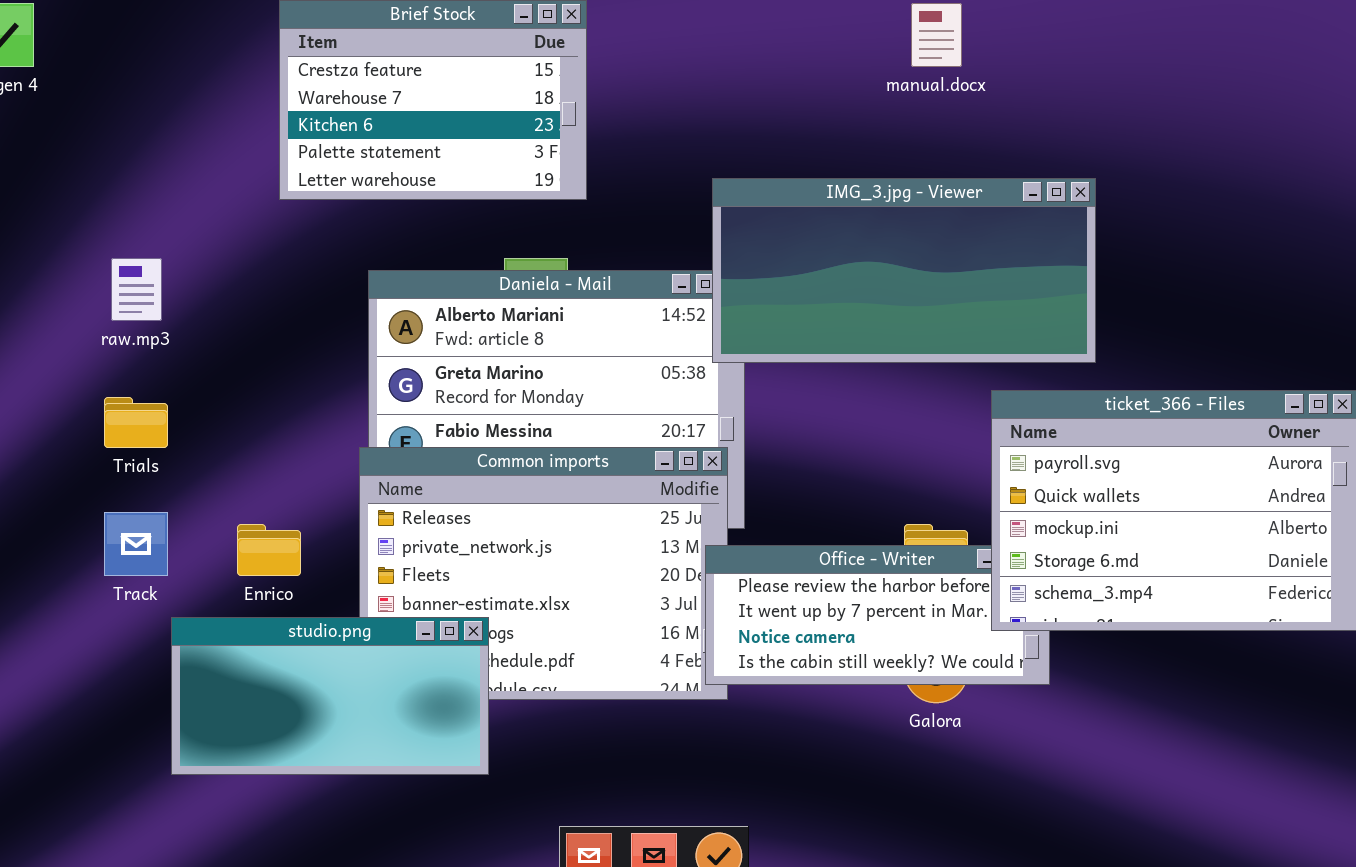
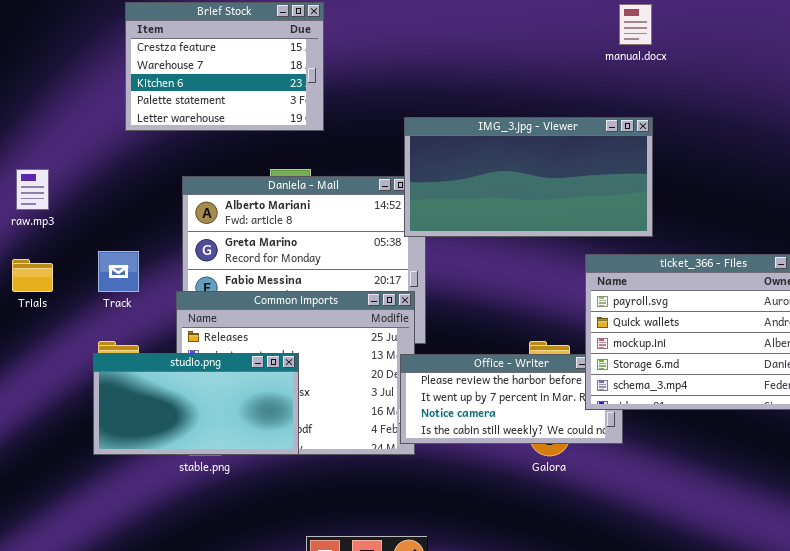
manual.docx: [911,3,962,67] -> [619,4,652,45], moved
Track: [104,512,168,576] -> [98,251,139,292], moved
studio.png: [171,617,489,775] -> [93,353,299,455], moved

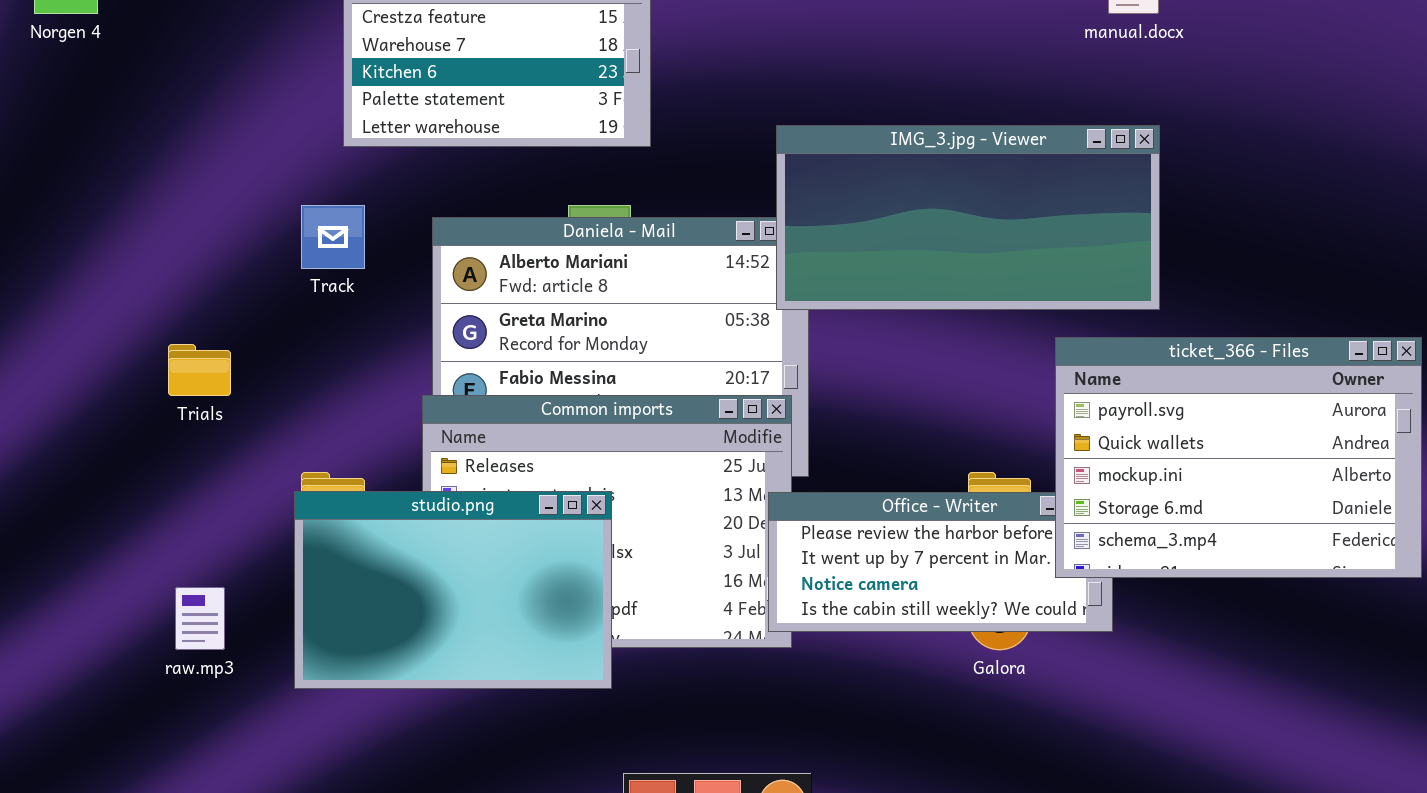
raw.mp3: [16,169,49,210] -> [175,587,225,650], moved
Track: [98,251,139,292] -> [301,205,365,269], moved
studio.png: [93,353,299,455] -> [294,491,612,689], resized

